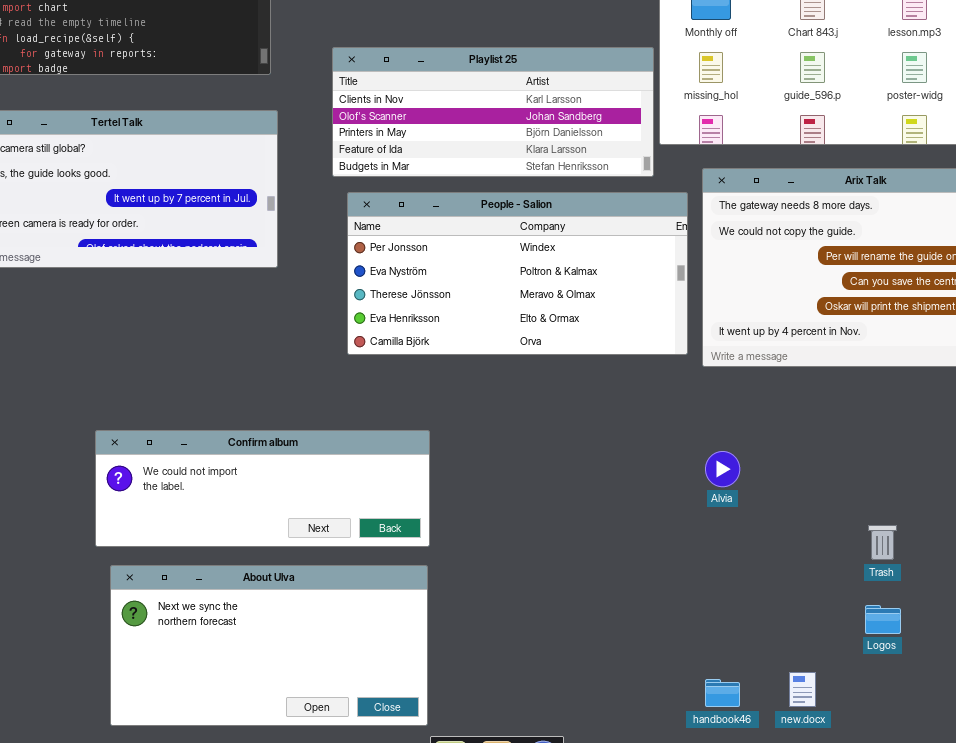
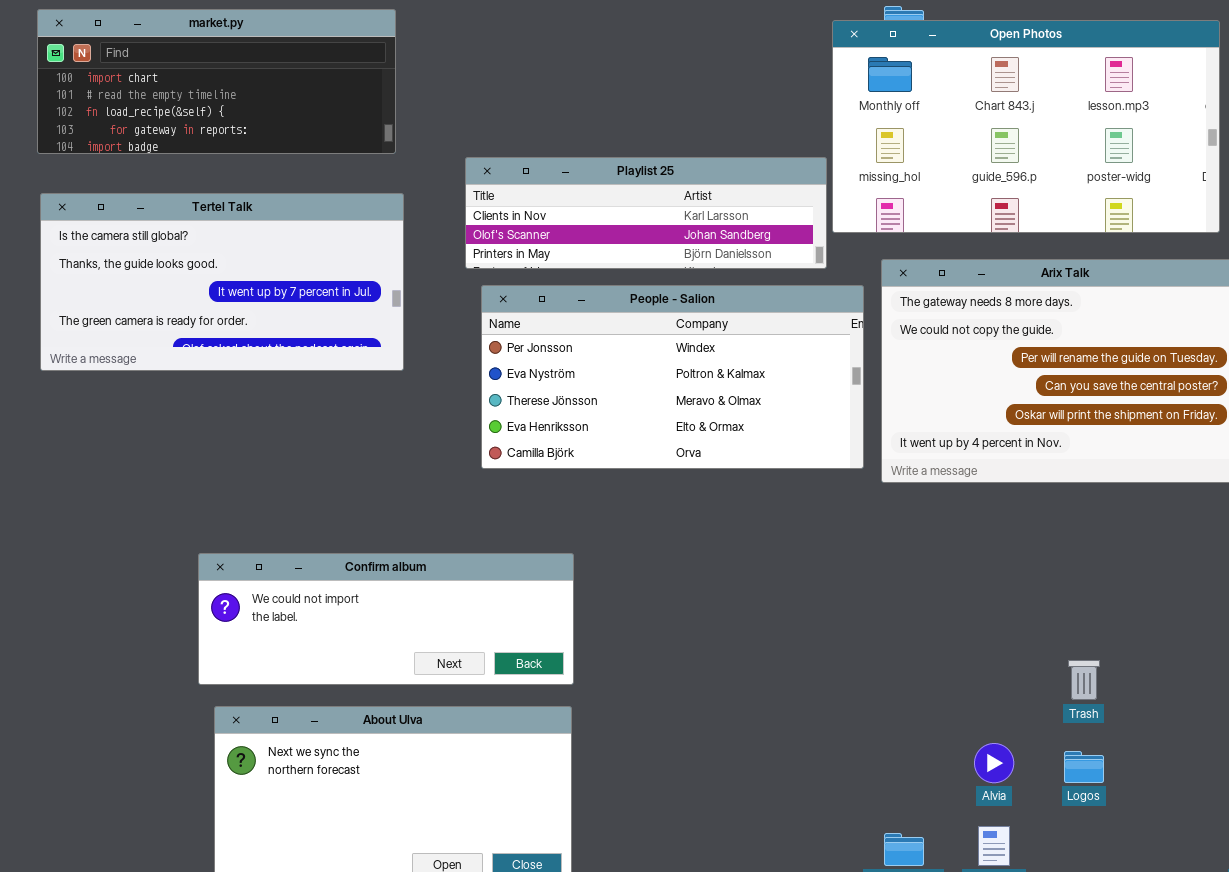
Playlist 25: [332,47,654,177] -> [465,157,827,269], resized
Alvia: [705,451,740,487] -> [974,743,1014,783], moved

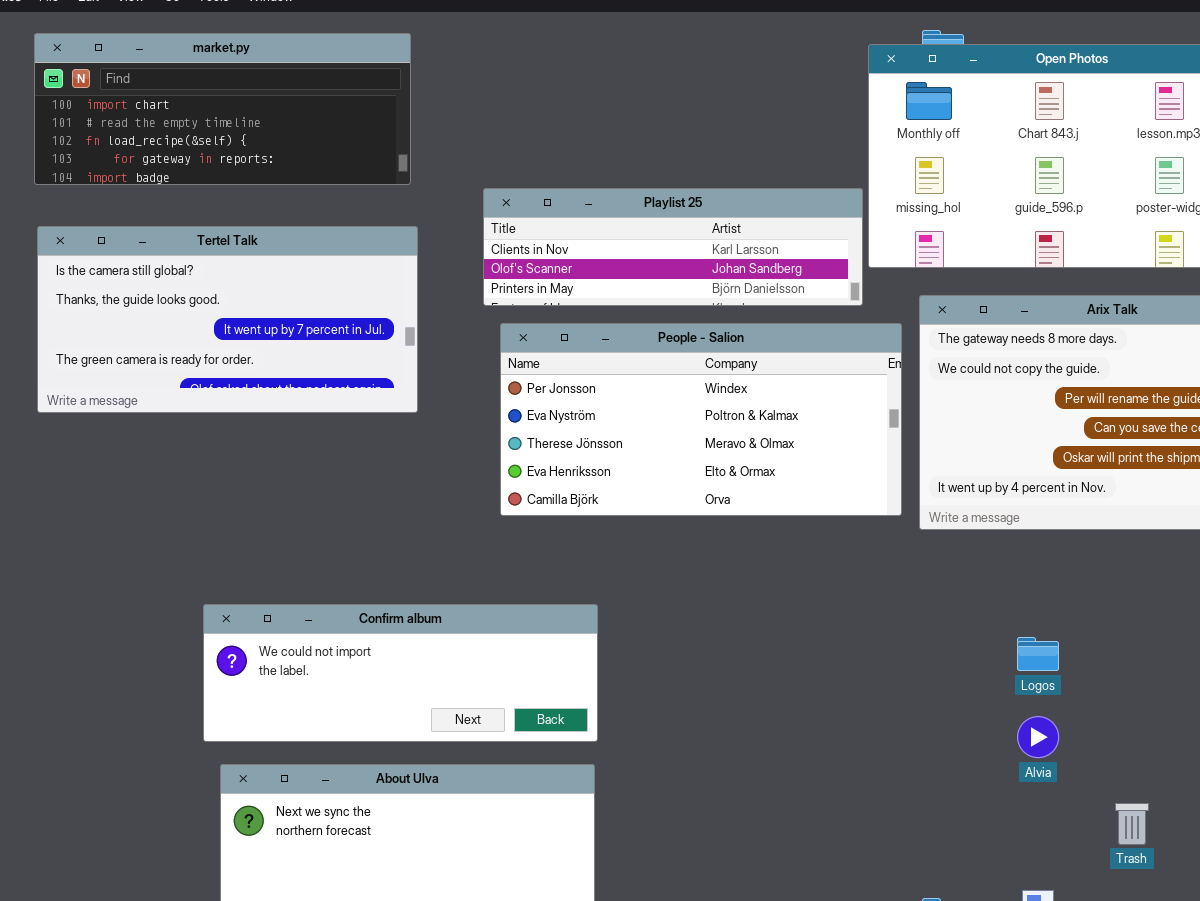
Trash: [1068,660,1100,700] -> [1115,803,1149,845], moved
Alvia: [974,743,1014,783] -> [1017,716,1059,758], moved
Logos: [1064,751,1104,783] -> [1017,637,1059,671], moved

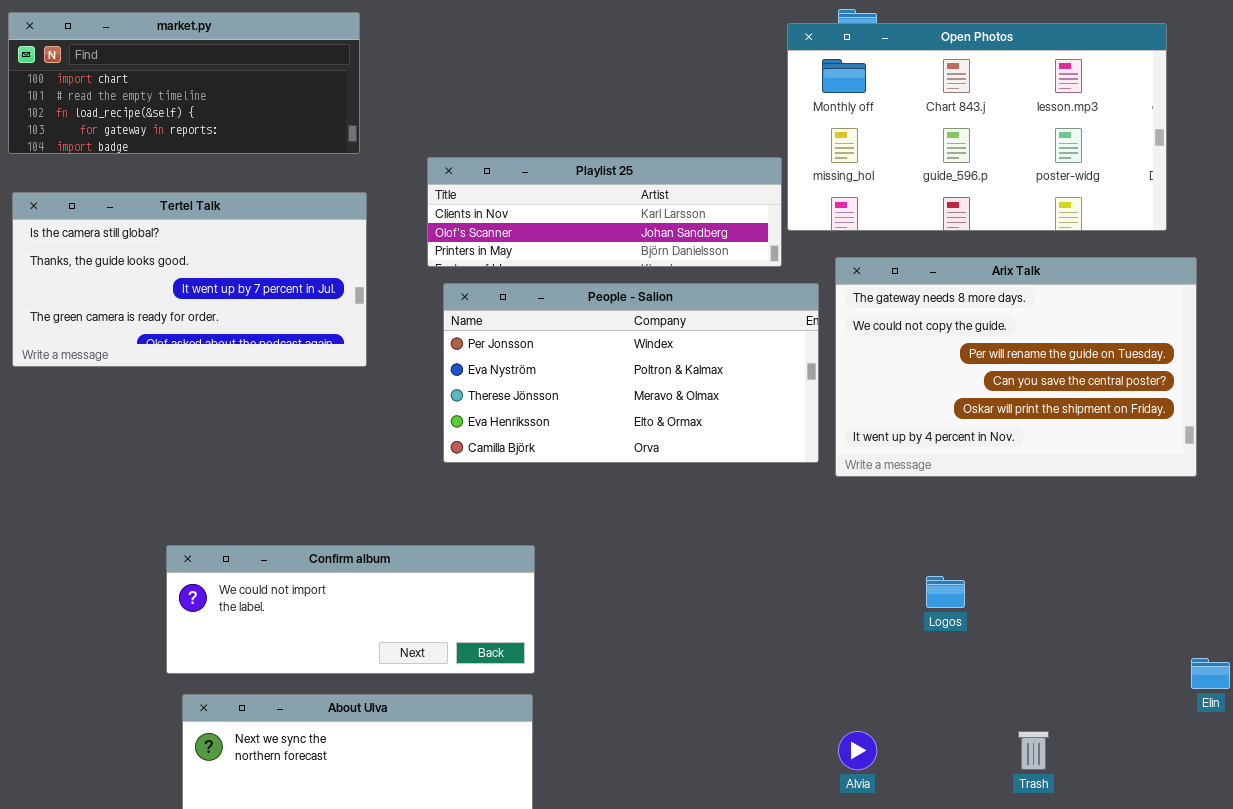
Alvia: [1017,716,1059,758] -> [838,731,877,770], moved

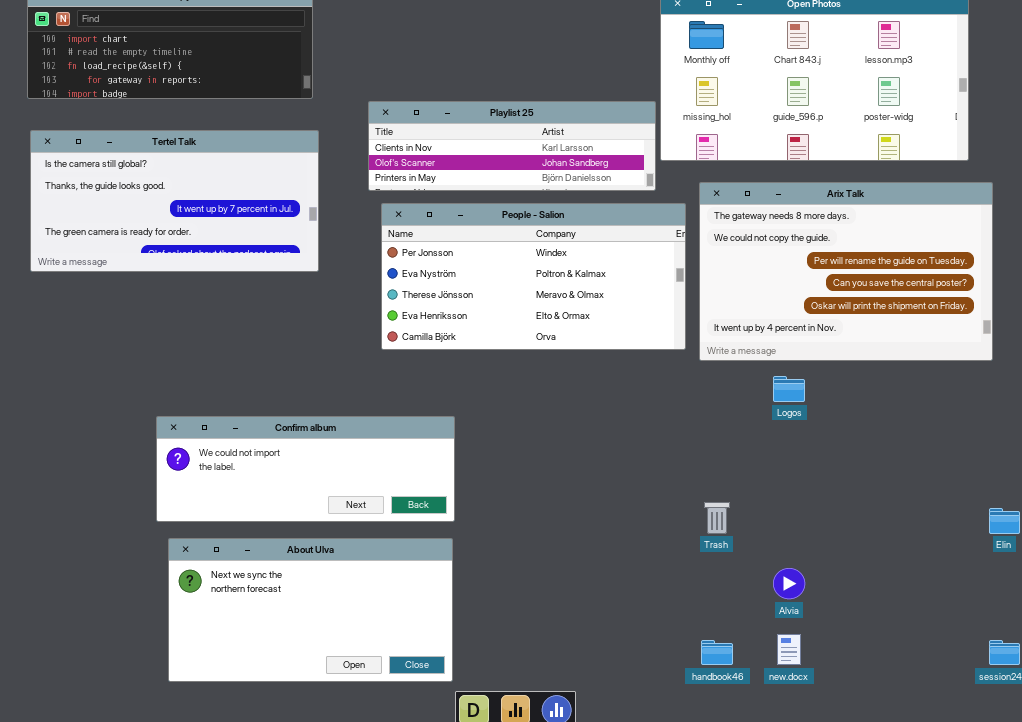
Logos: [926,576,965,608] -> [773,376,805,402], moved
Alvia: [838,731,877,770] -> [773,568,805,599], moved
Trash: [1018,731,1049,770] -> [704,502,730,534], moved

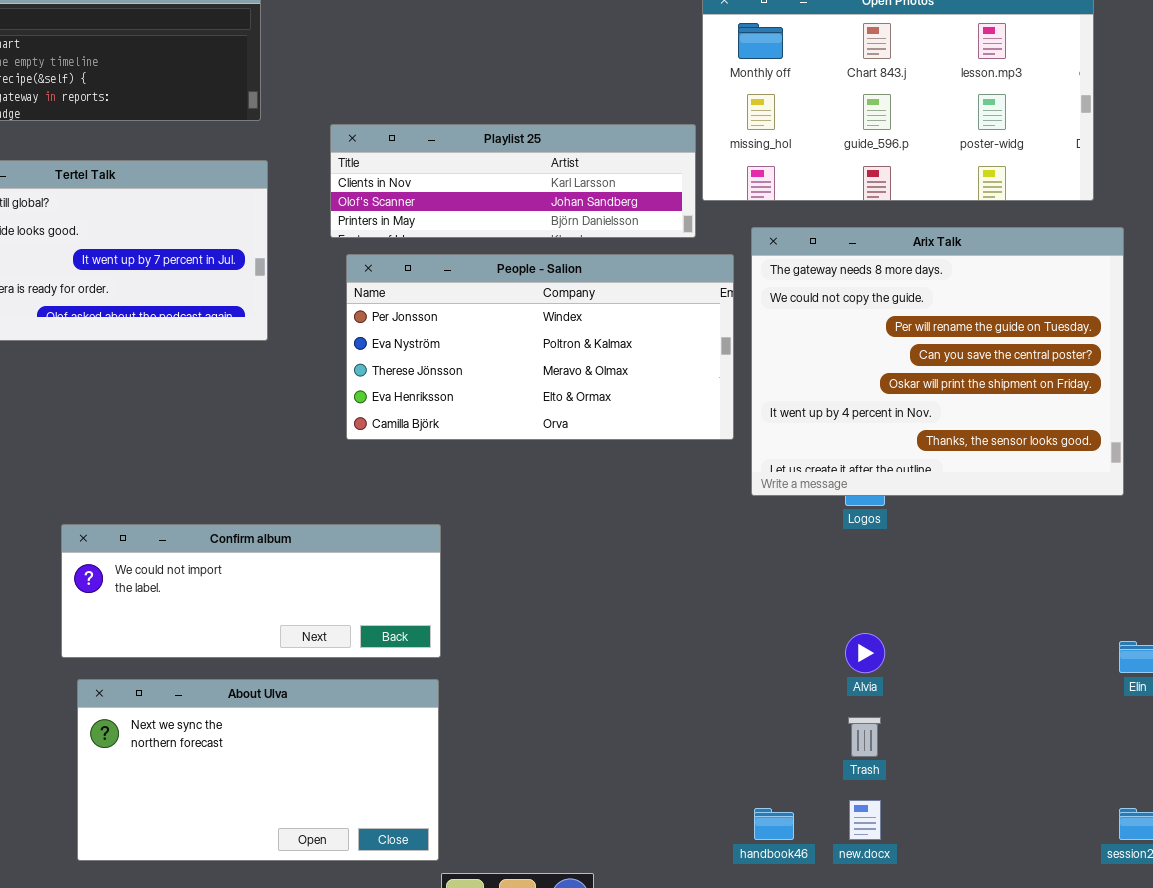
Arix Talk: [699,182,993,361] -> [751,227,1124,496], resized
Trash: [704,502,730,534] -> [848,717,881,757], moved
Alvia: [773,568,805,599] -> [845,633,885,673], moved

